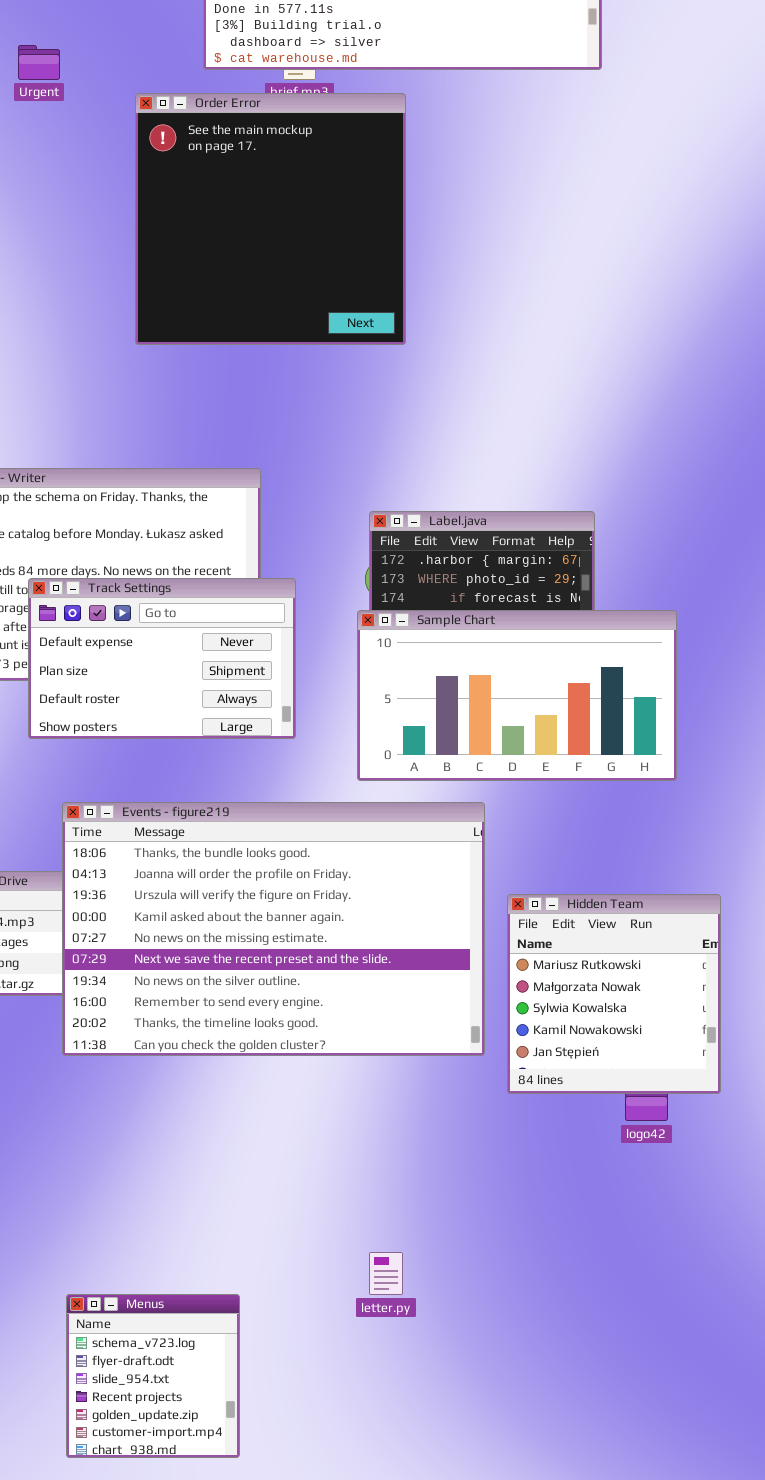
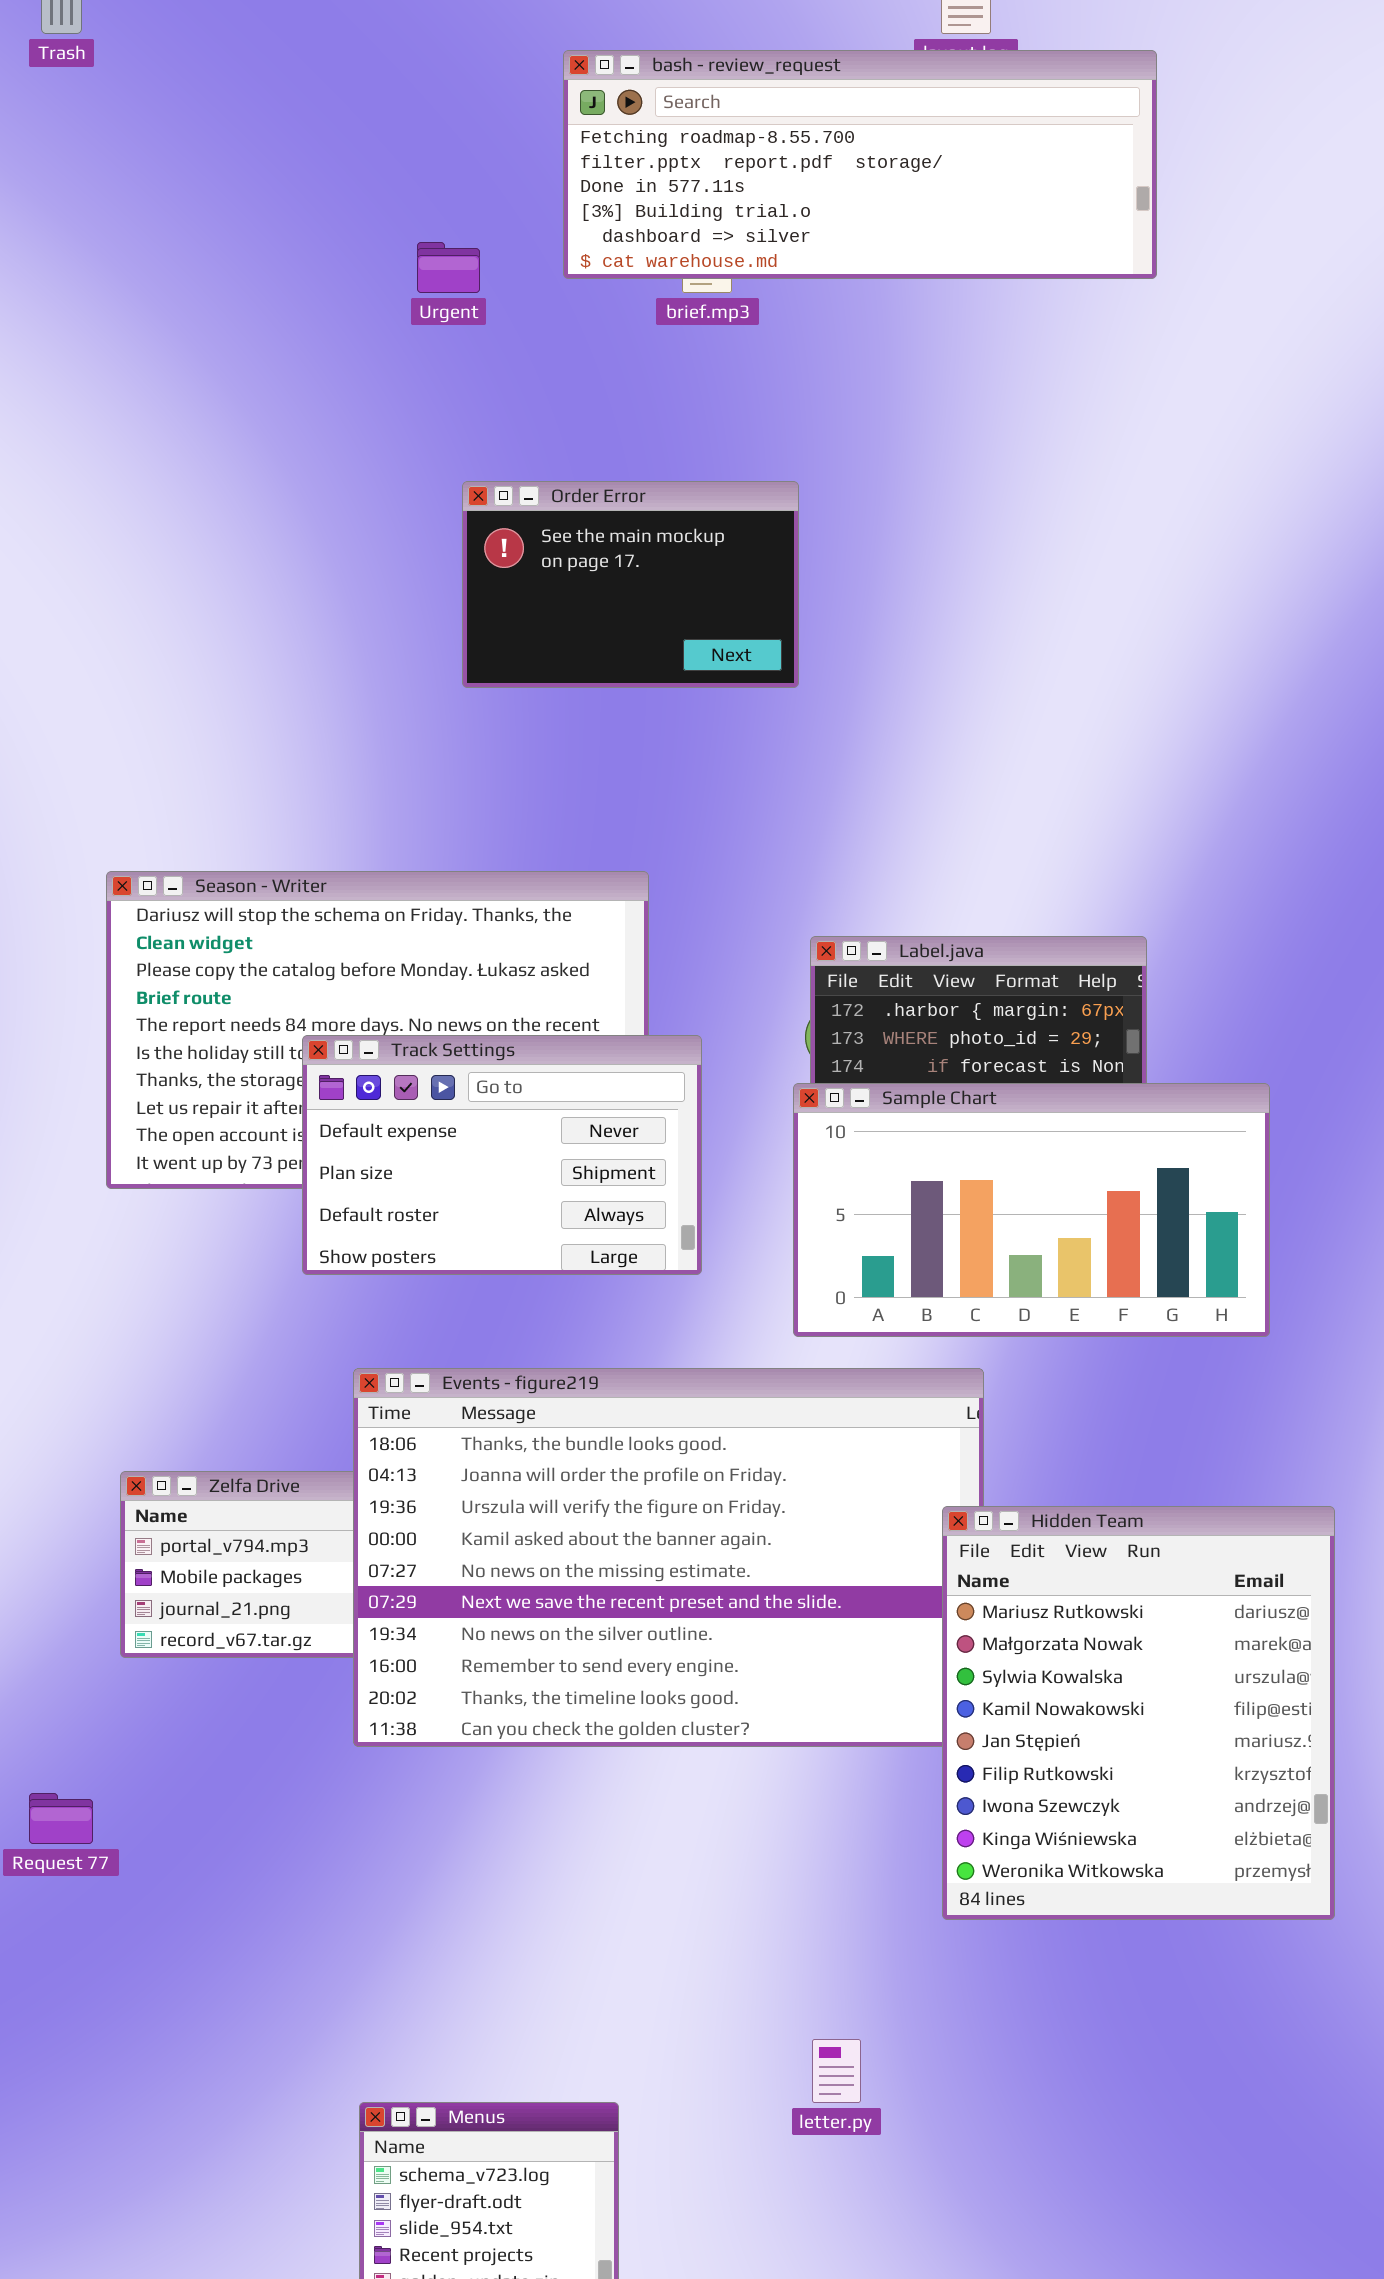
Urgent: [18,45,60,80] -> [417,242,480,293], moved
Order Error: [135,93,406,345] -> [462,481,799,688], resized
Hidden Team: [507,894,721,1094] -> [942,1506,1335,1920], resized

